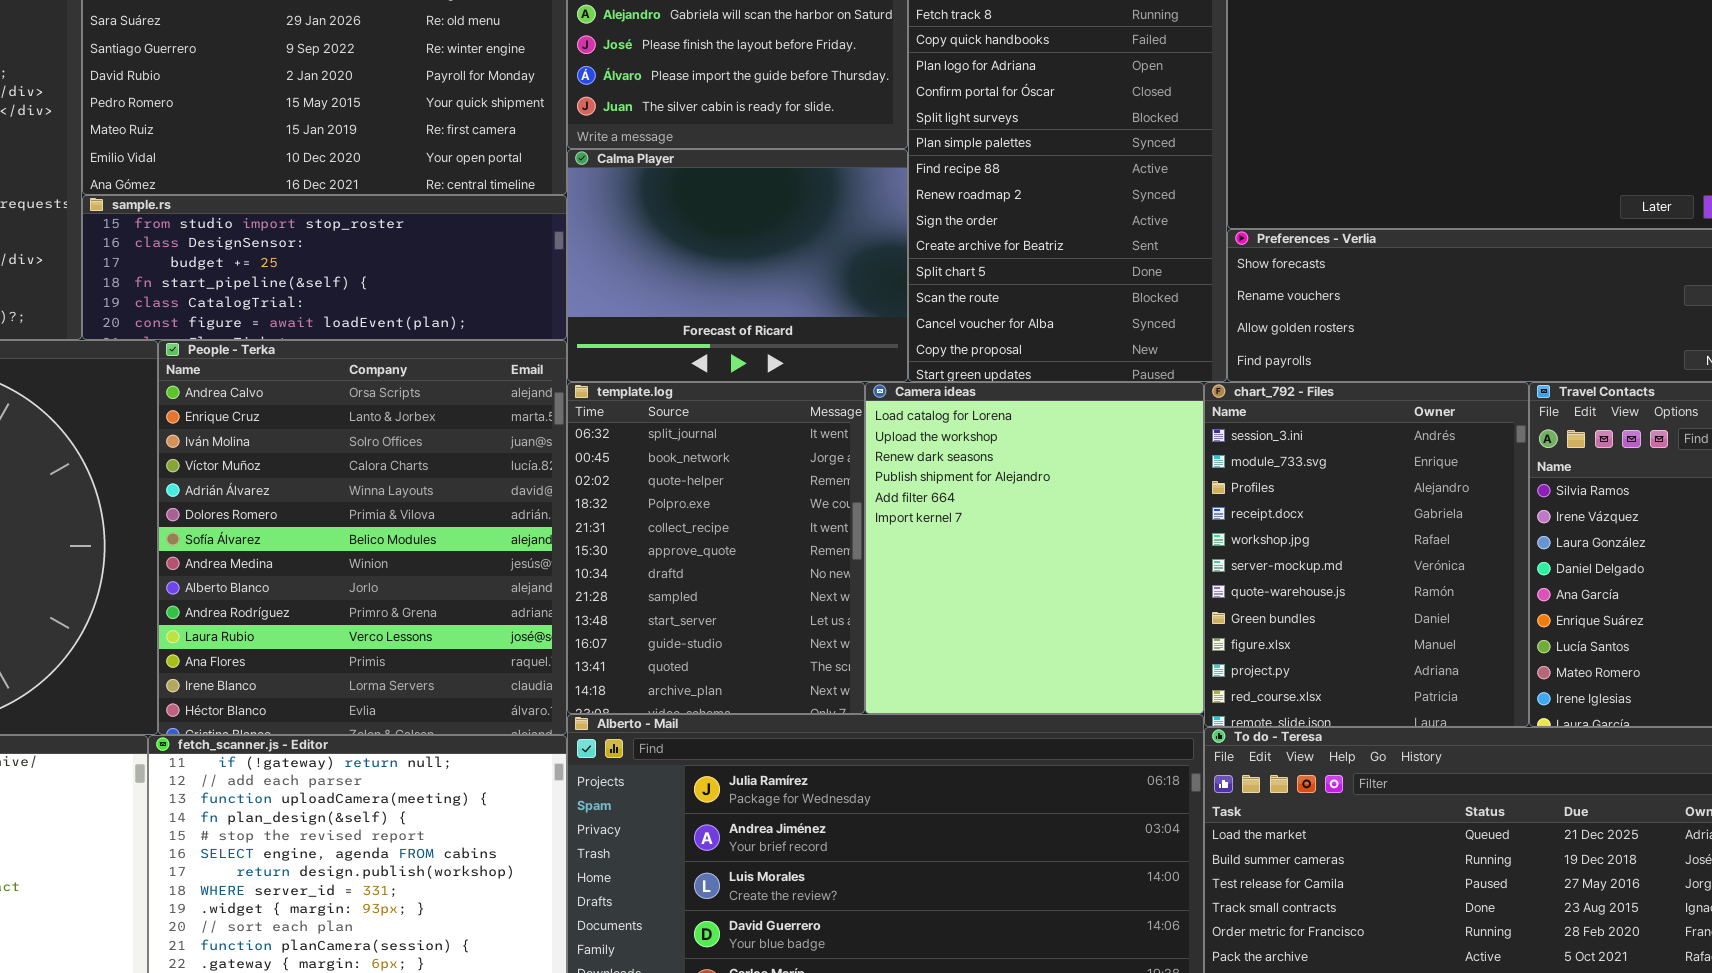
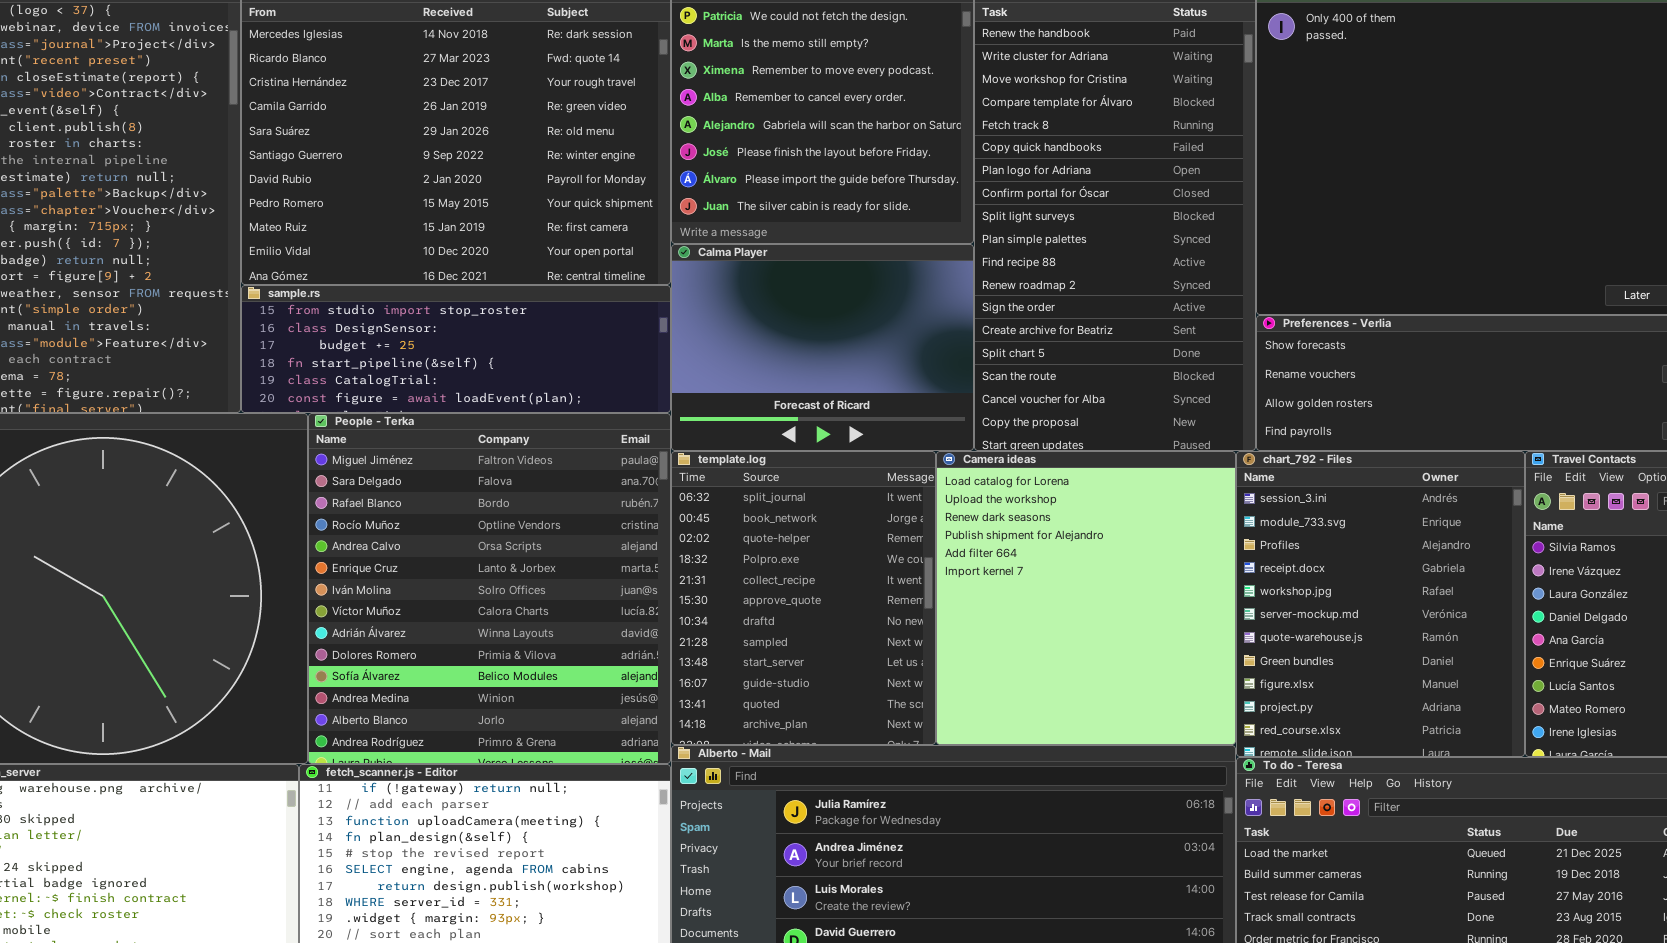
People - Terka: [158,340,567,735] -> [308,413,671,764], scrolled up 4 rows

